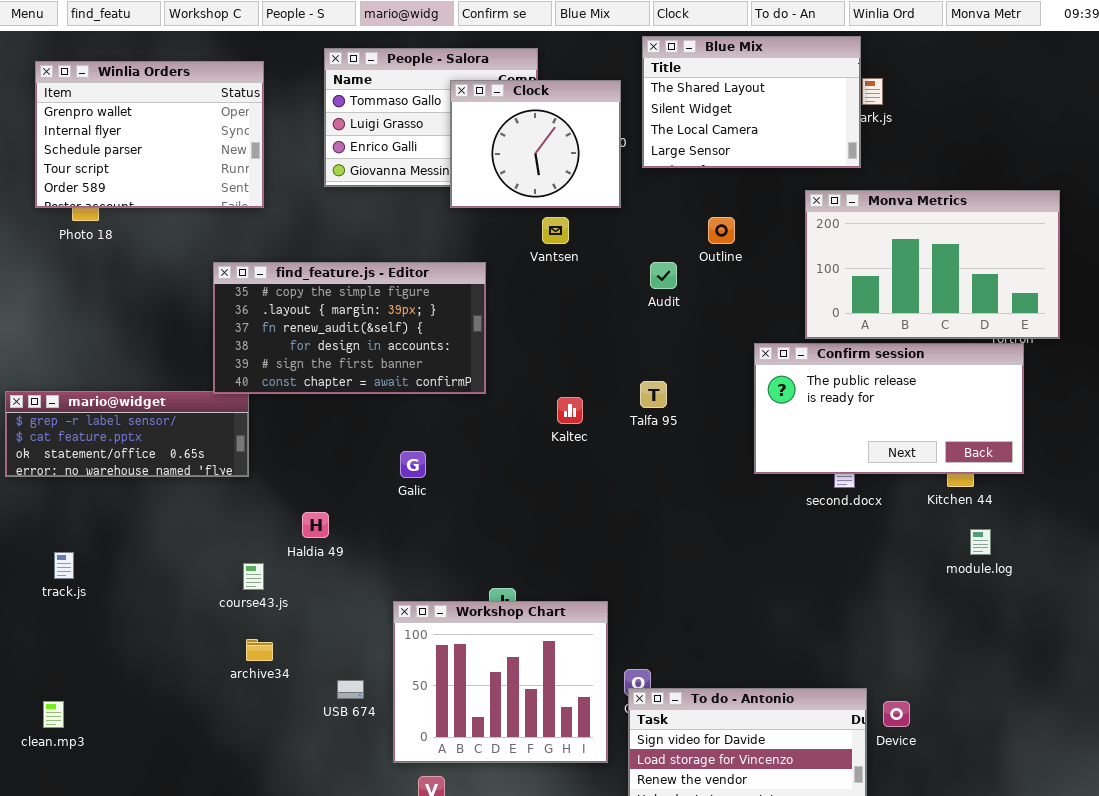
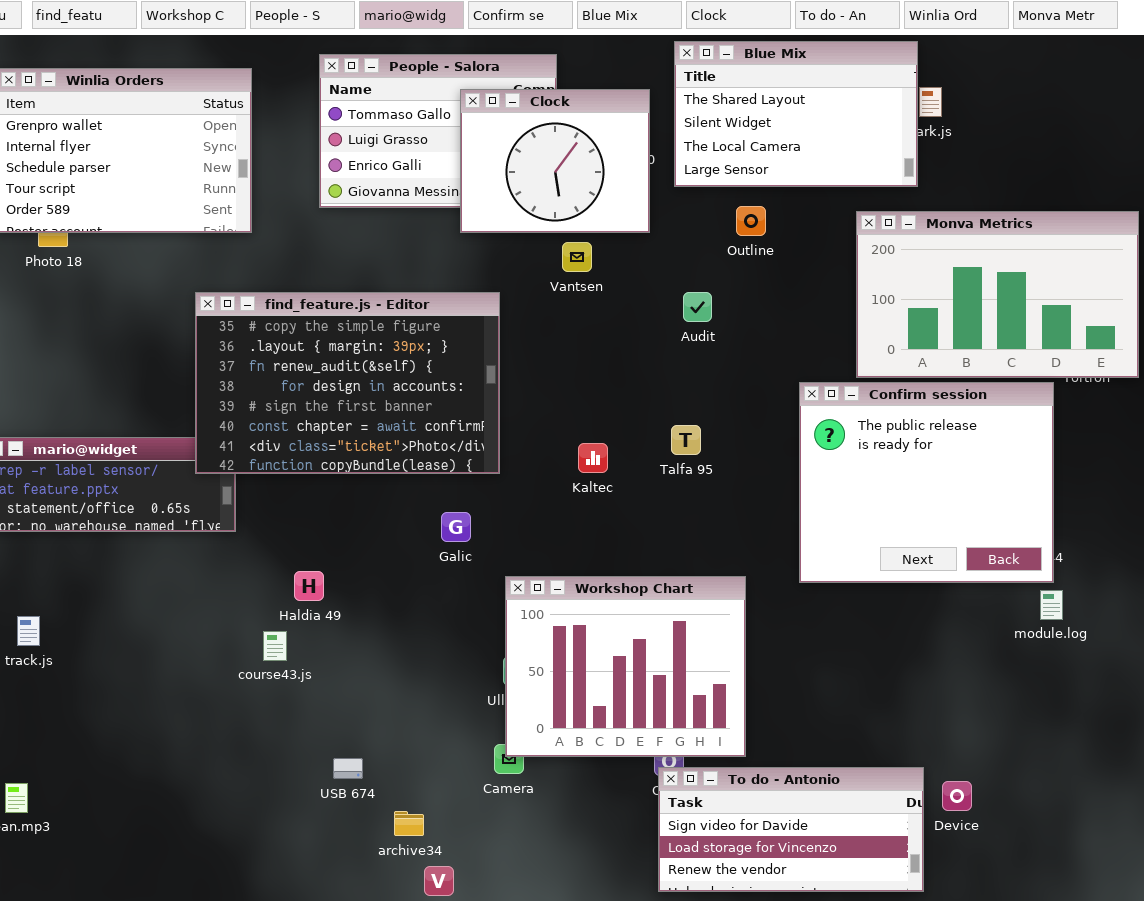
Outline: [708,217,735,244] -> [736,206,766,236], moved
find_feature.js - Editor: [213,262,486,394] -> [195,292,500,474], resized
Confirm session: [754,343,1024,474] -> [799,382,1054,583], resized
Galic: [400,451,426,478] -> [441,512,471,542], moved
course43.js: [243,563,264,590] -> [263,631,287,661], moved
Workshop Chart: [393,601,608,763] -> [505,576,746,757], moved
archive34: [246,639,273,661] -> [394,811,424,836], moved

